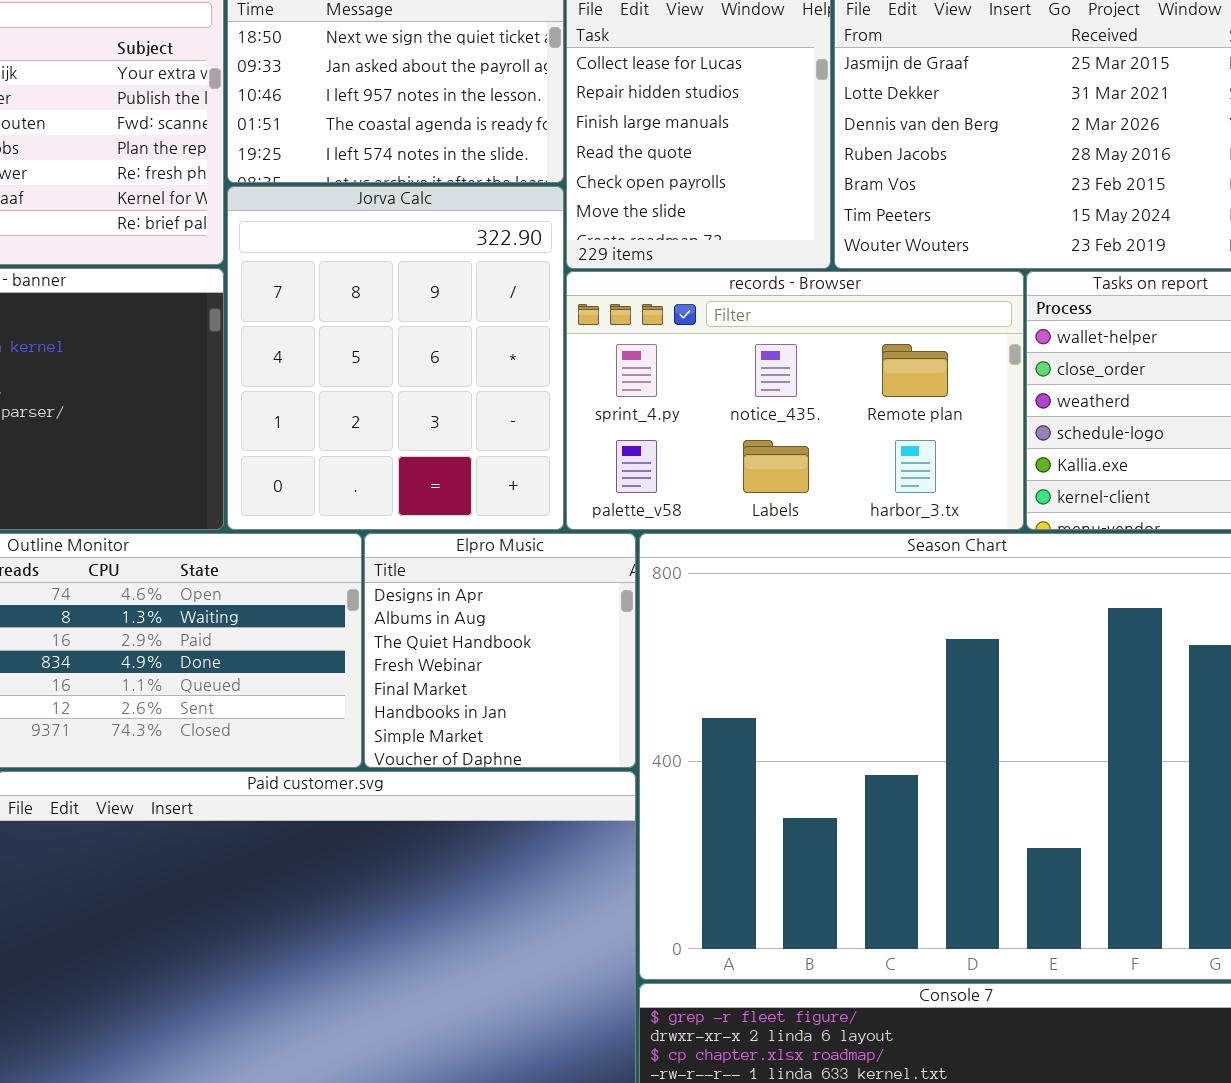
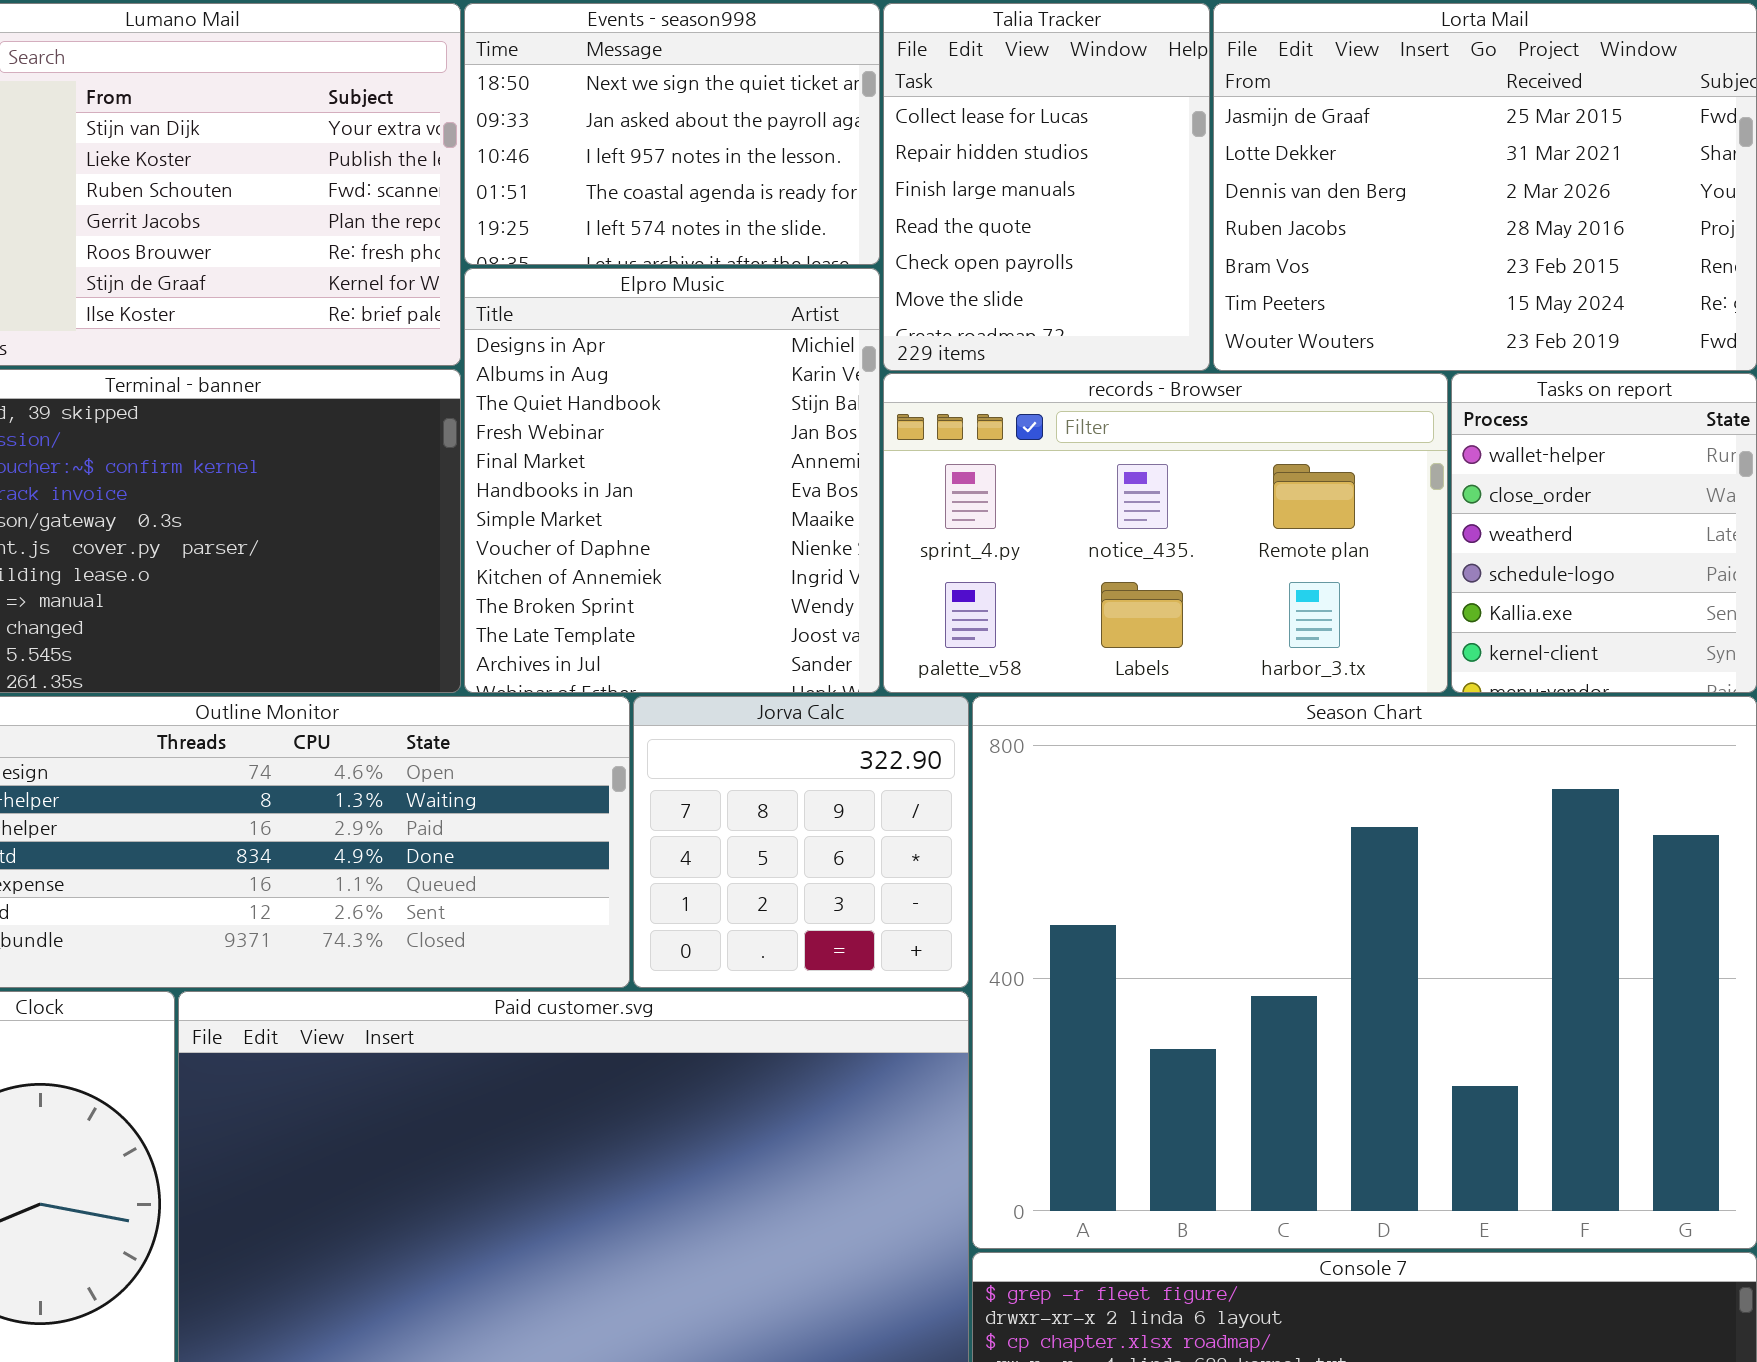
Jorva Calc: [227,186,564,530] -> [633,696,969,988], moved, resized
Elpro Music: [364,533,636,768] -> [464,268,880,693], moved, resized

